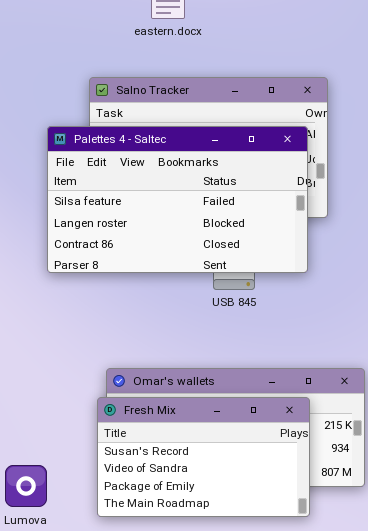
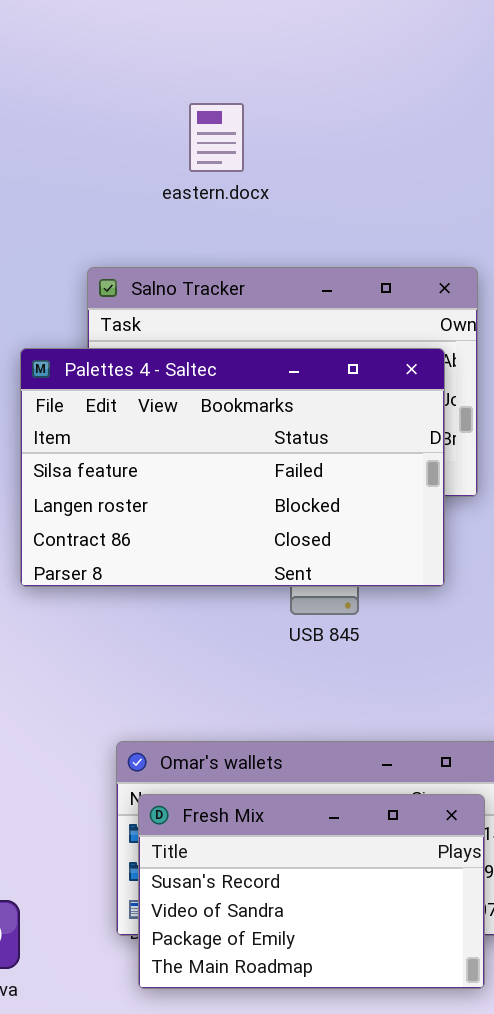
Fresh Mix: [97,397,310,517] -> [138,794,485,989], moved

